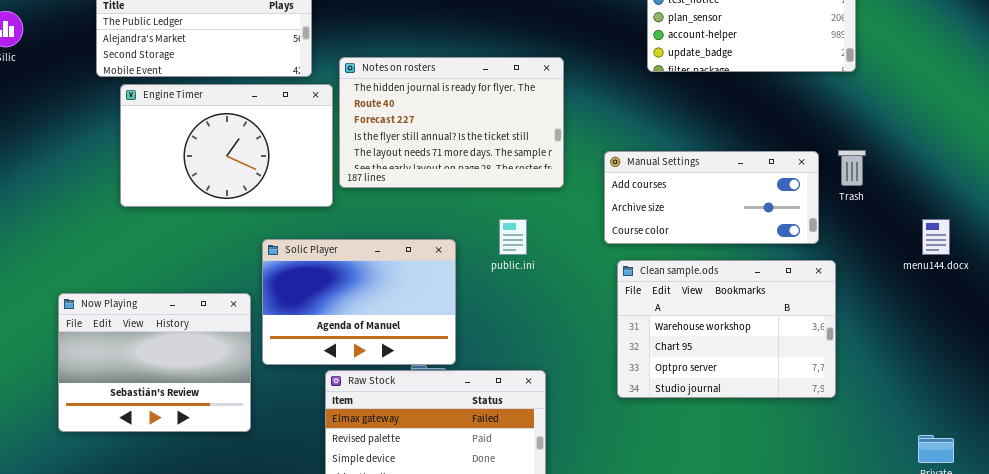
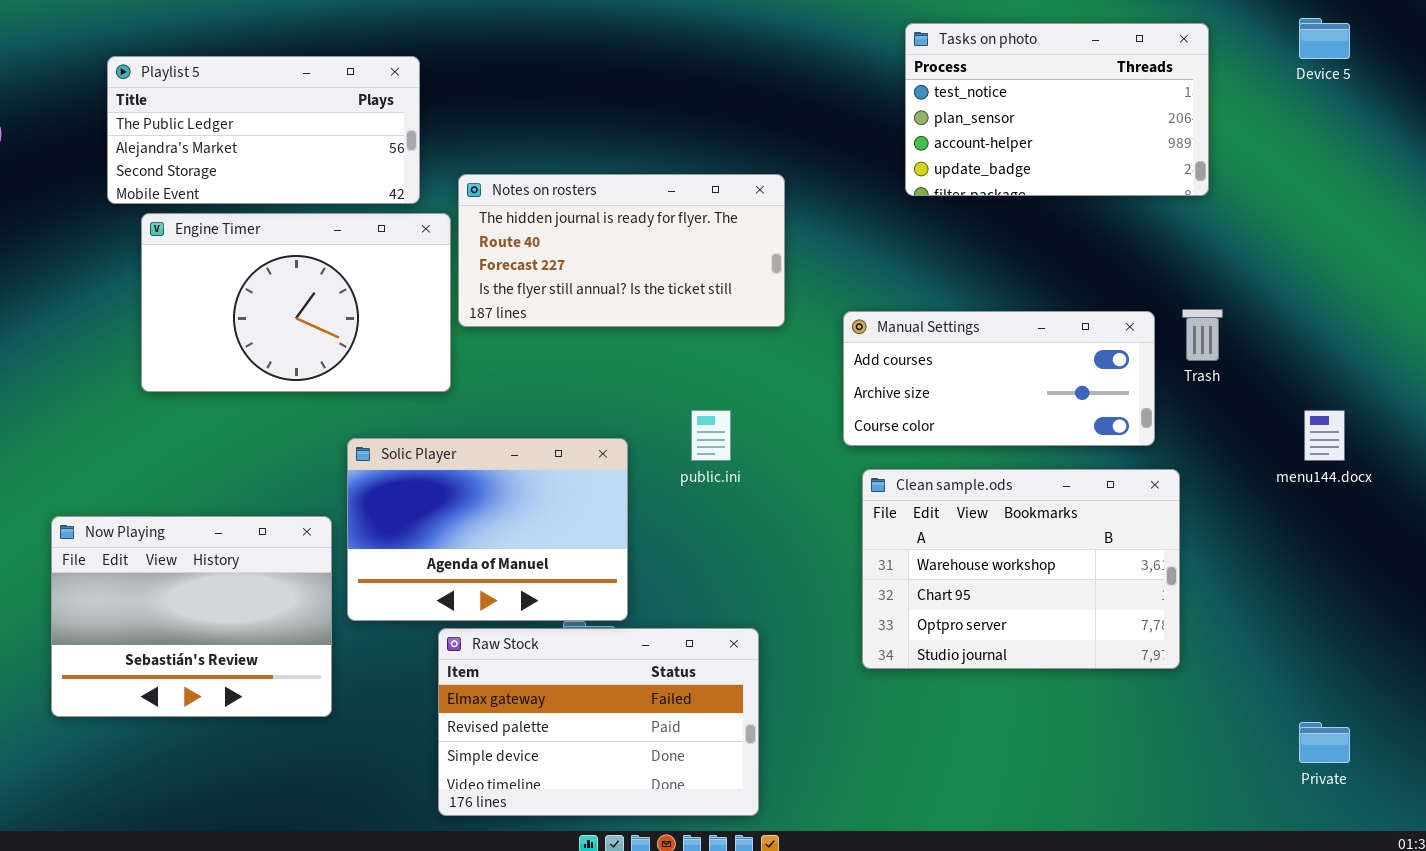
Notes on rosters: [339,57,564,188] -> [458,174,785,327], resized

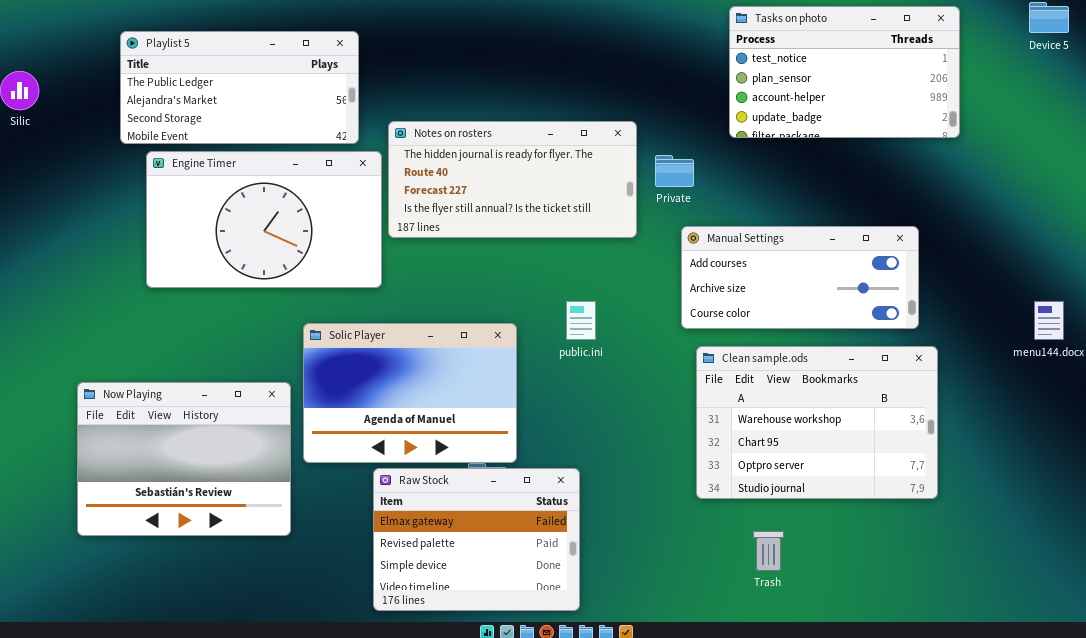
Trash: [1182,309,1223,361] -> [753,531,784,571], moved
Raw Stock: [438,628,759,816] -> [373,468,580,611], resized
Private: [1299,722,1350,763] -> [655,155,694,187], moved

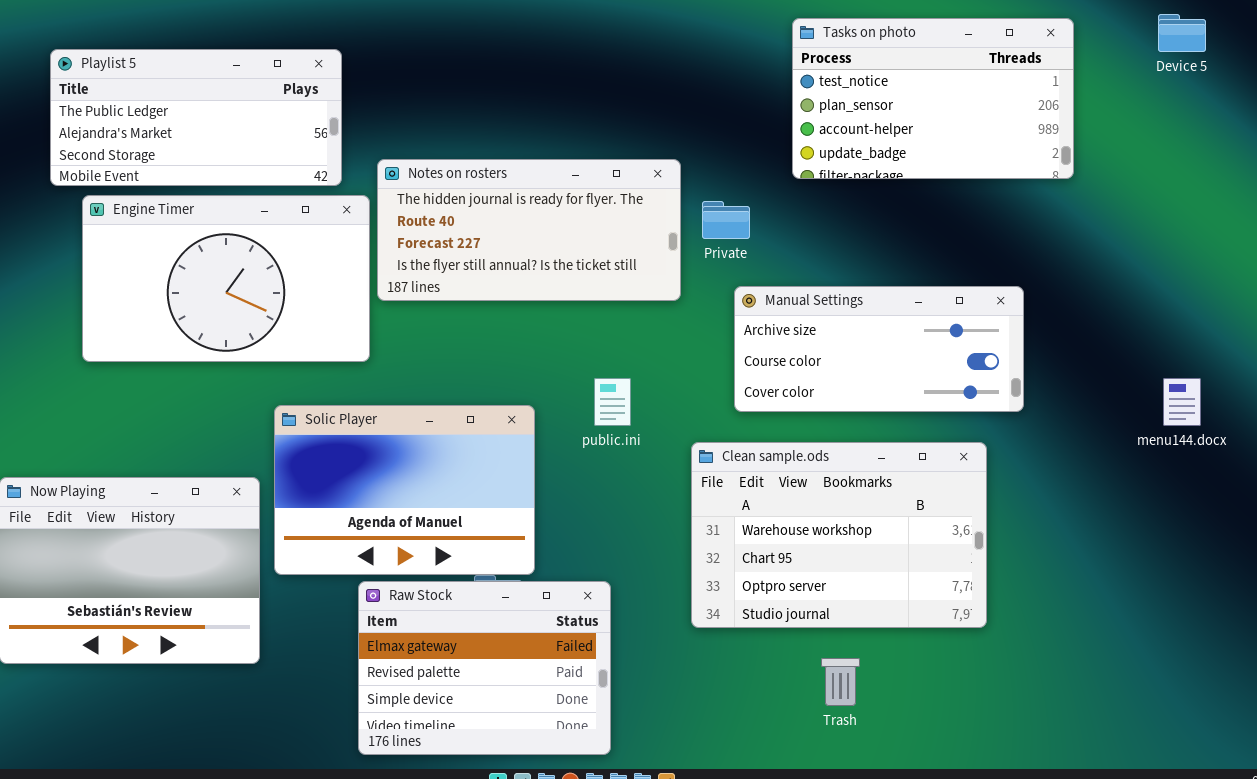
Manual Settings: [681,226,919,329] -> [734,286,1024,412], scrolled down 1 row
Clean sample.ods: [696,346,938,499] -> [691,442,987,628], moved

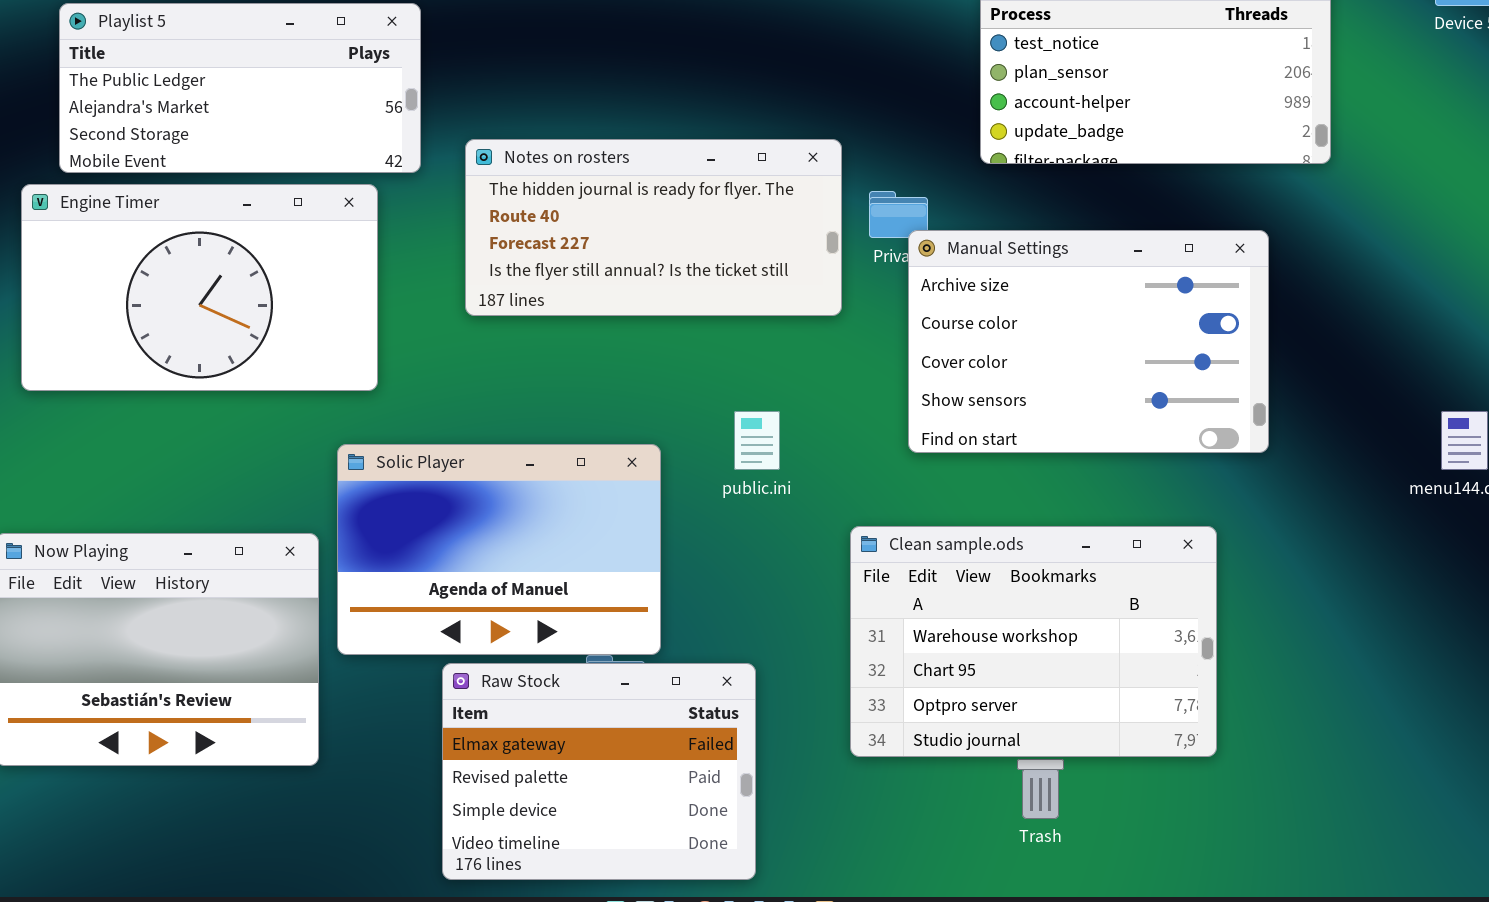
Engine Timer: [82,195,370,362] -> [21,184,378,391], moved
Manual Settings: [734,286,1024,412] -> [908,230,1269,453], resized
Clean sample.ods: [691,442,987,628] -> [850,526,1217,757], moved

